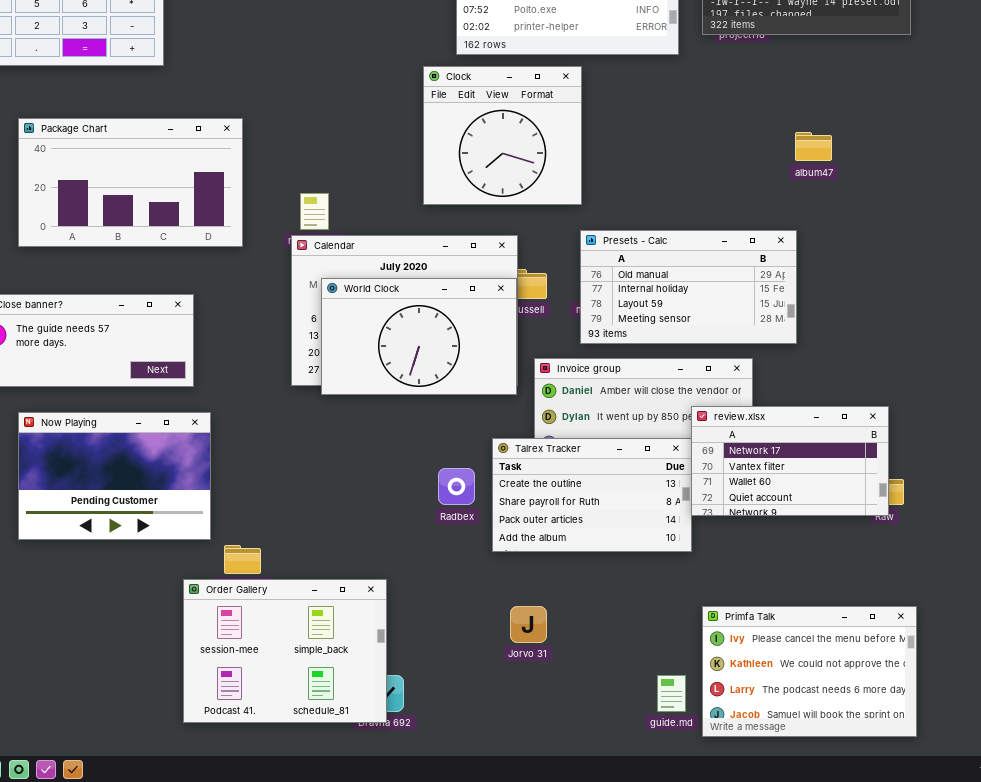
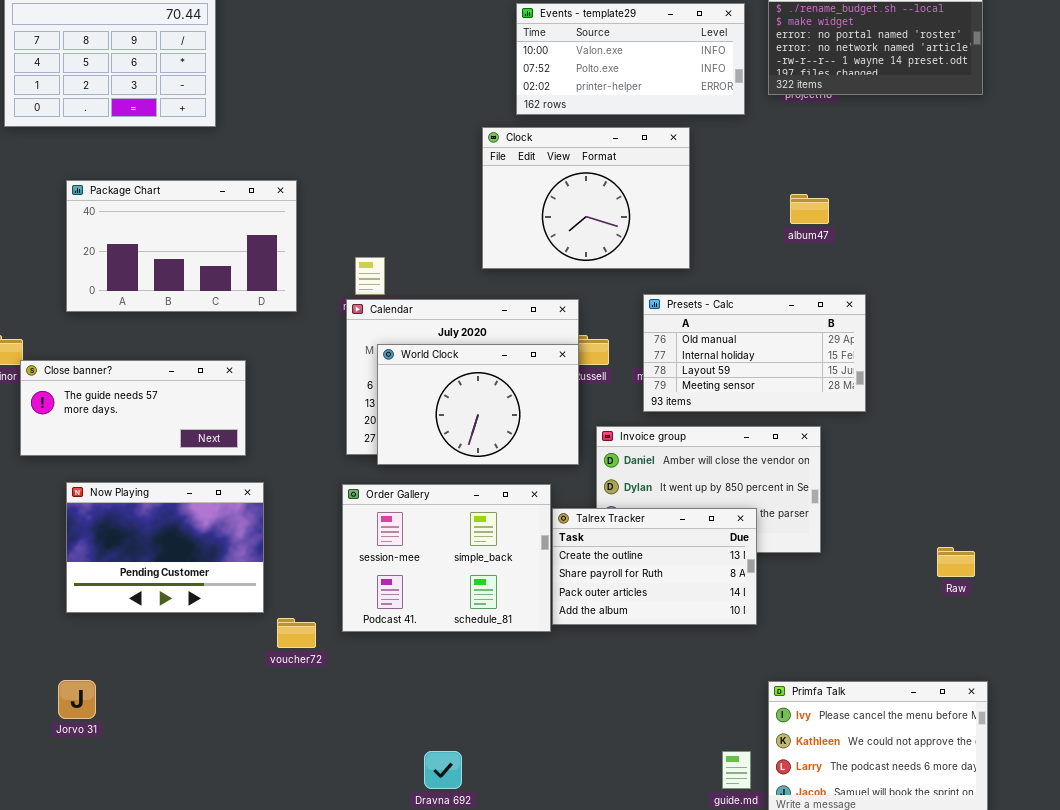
Clock: [423,66,582,205] -> [482,127,690,269], resized
album47: [795,132,832,161] -> [790,194,829,224], moved
review.xlsx: [691,406,889,516] -> none, closed
Order Gallery: [183,579,387,723] -> [342,484,551,632], moved
Jorvo 31: [510,606,547,643] -> [58,680,96,719], moved

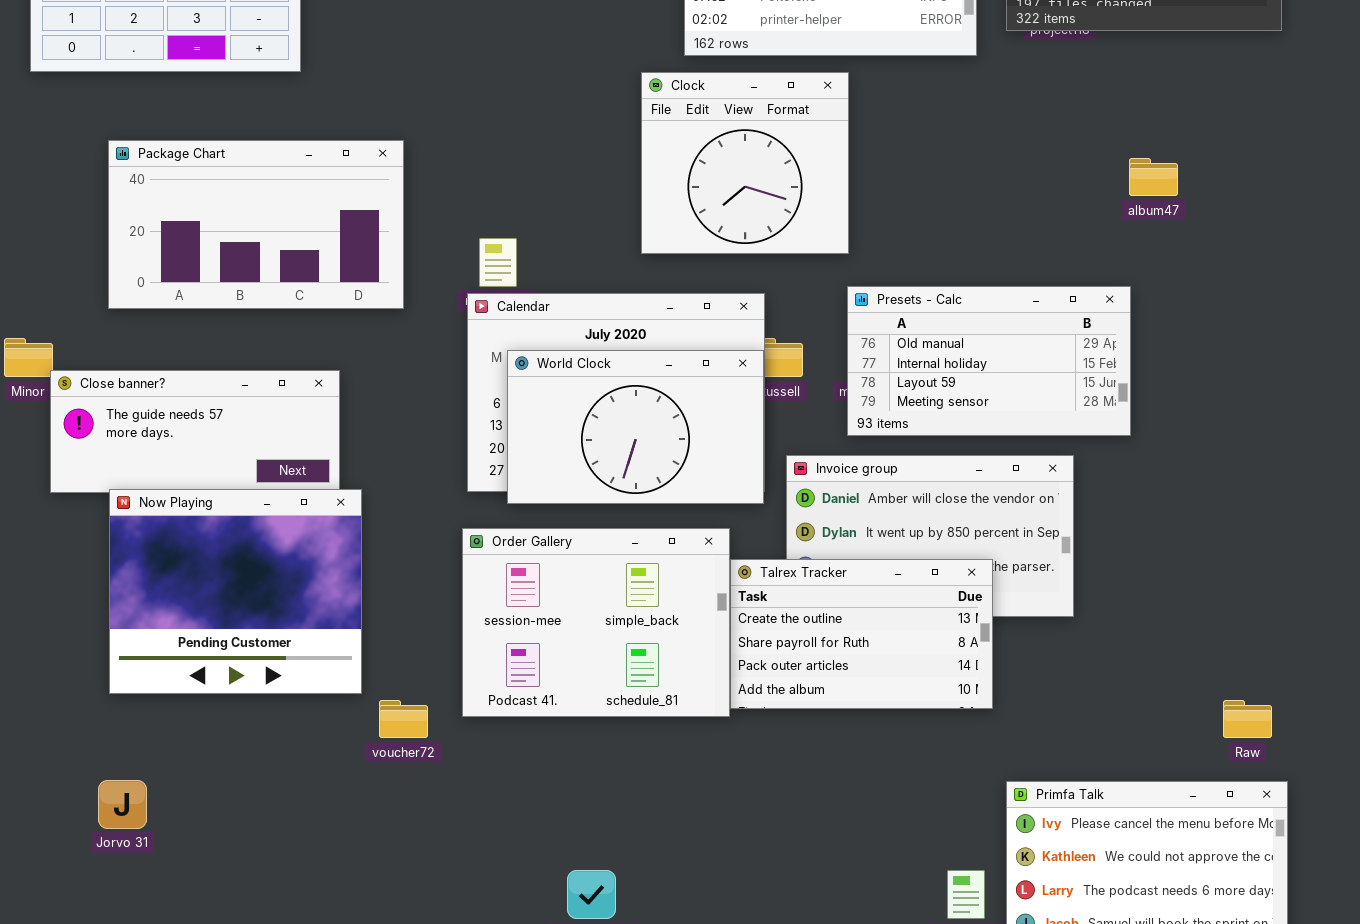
Clock: [482,127,690,269] -> [641,72,849,254], resized
album47: [790,194,829,224] -> [1129,158,1178,196], moved
Now Playing: [66,482,264,613] -> [109,489,362,694], resized
Raw: [937,547,975,577] -> [1223,700,1272,738], moved

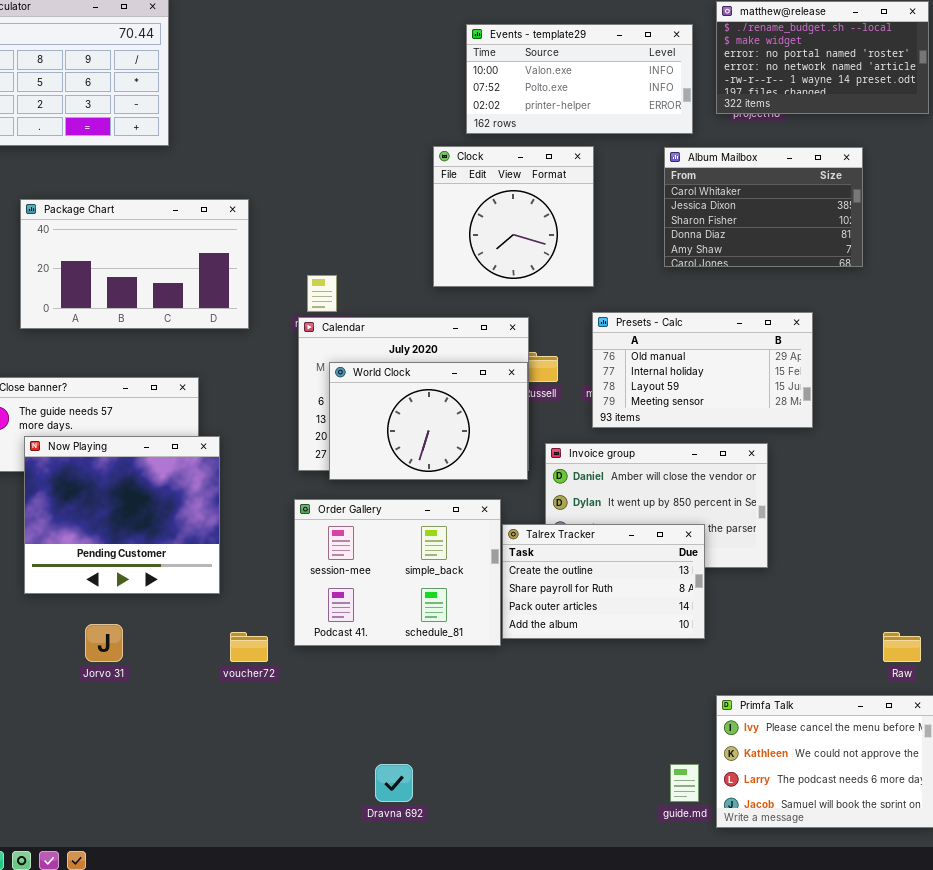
Album Mailbox: none -> [664,147,863,267], opened
Now Playing: [109,489,362,694] -> [24,436,220,594], moved
Jorvo 31: [98,780,147,829] -> [85,624,123,662], moved

